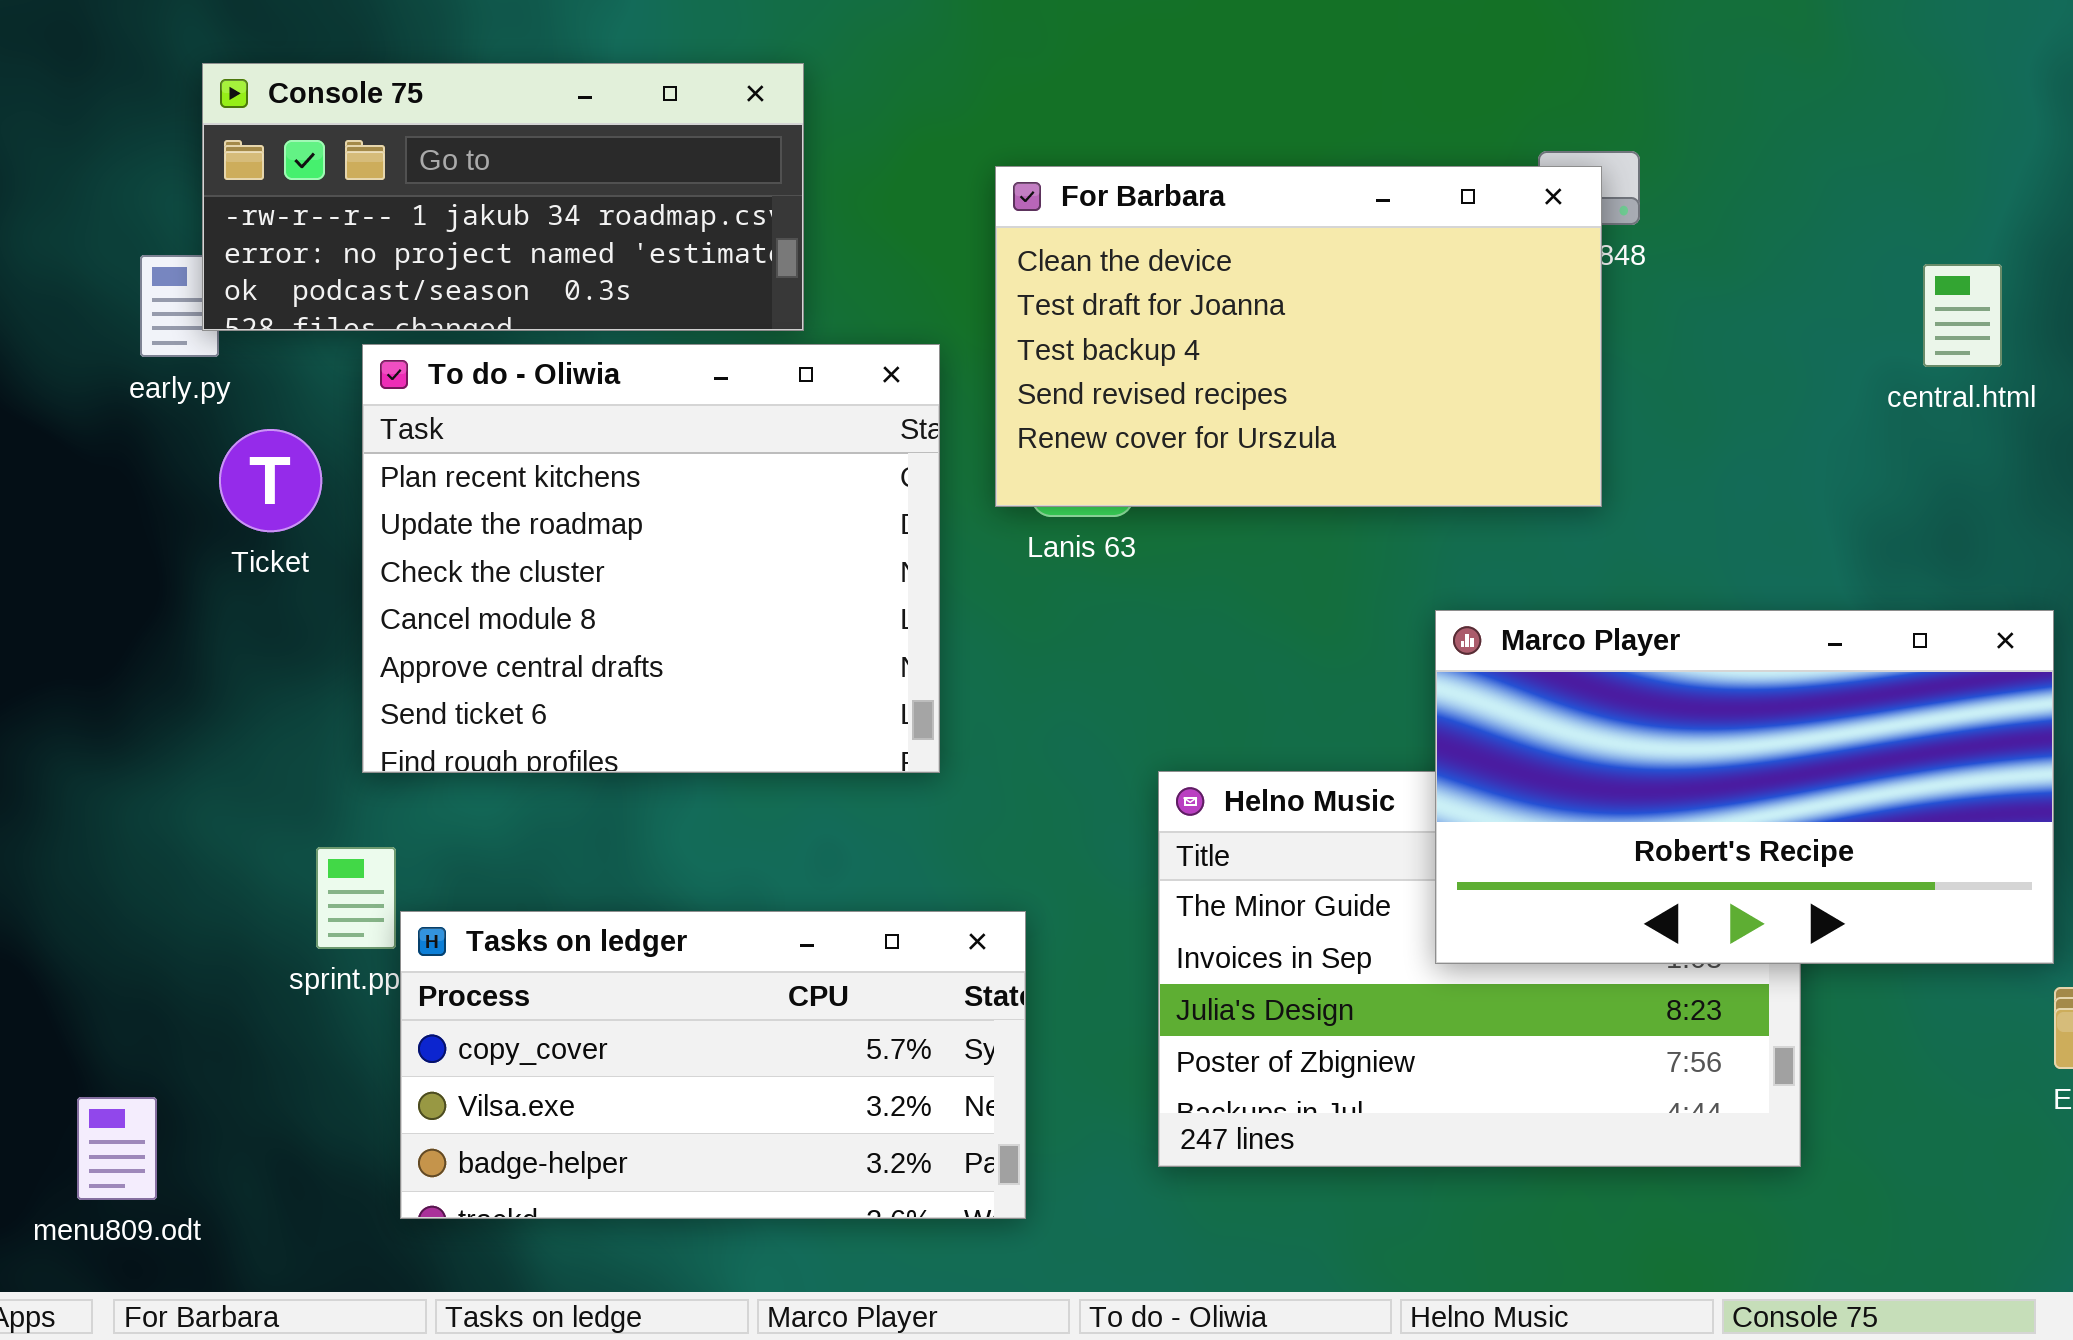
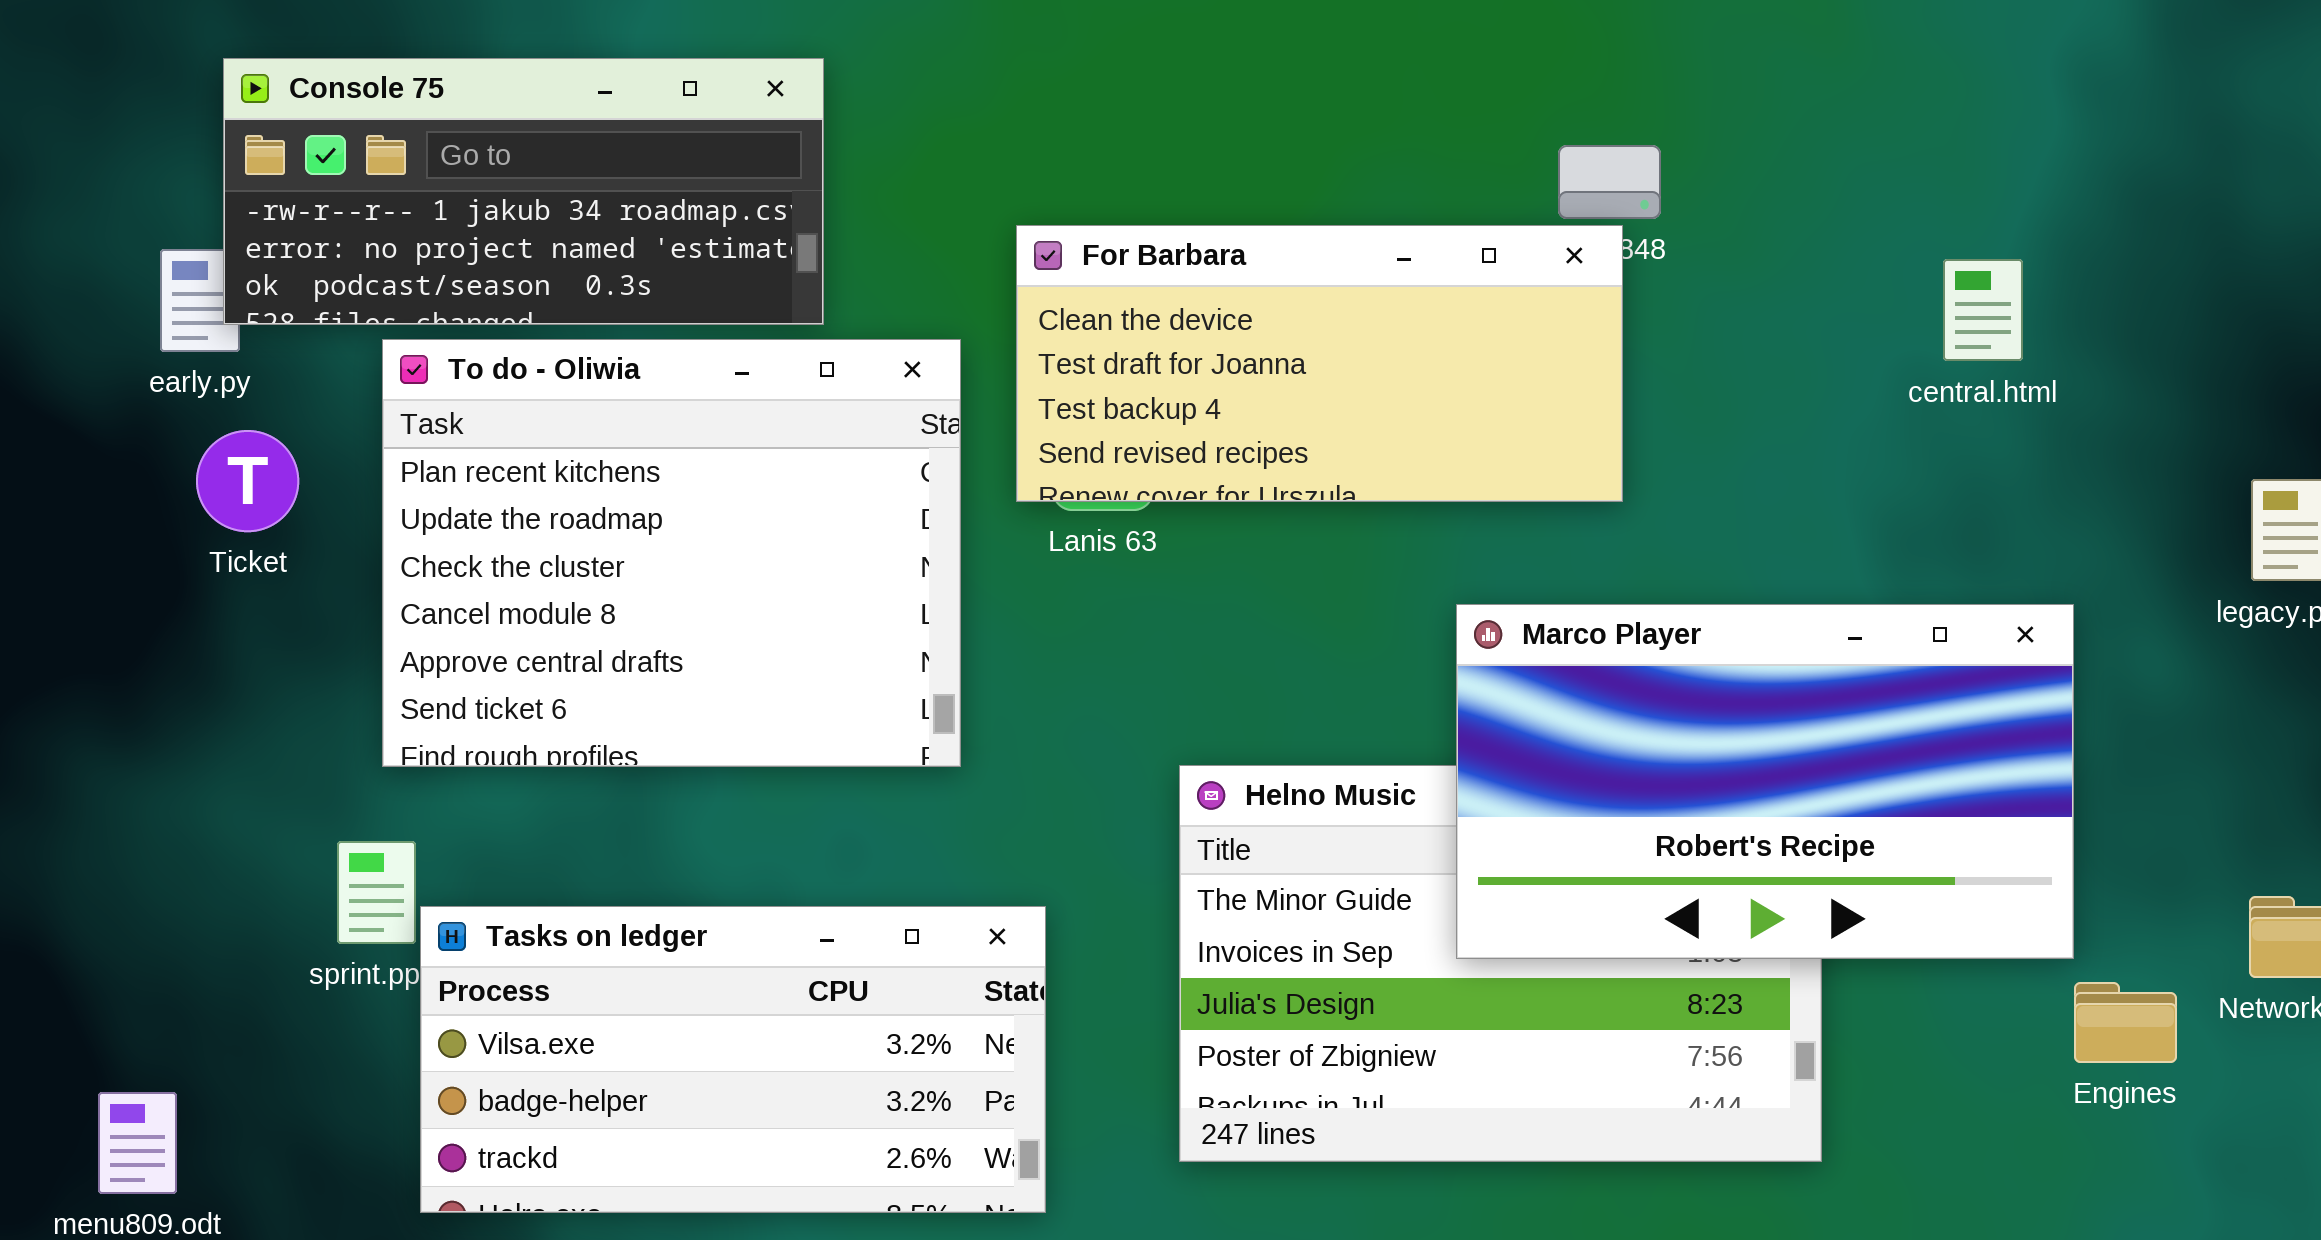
For Barbara: [995,166,1602,507] -> [1016,225,1623,502], resized
Ticket: [219,429,322,532] -> [196,430,299,532], moved
Tasks on ledger: [400,911,1026,1219] -> [420,906,1046,1213], scrolled down 1 row

